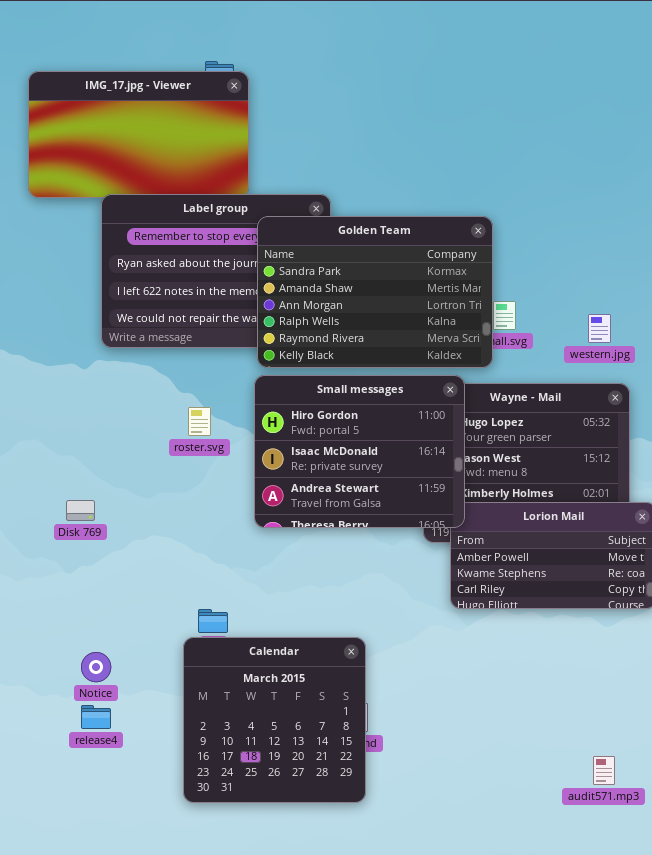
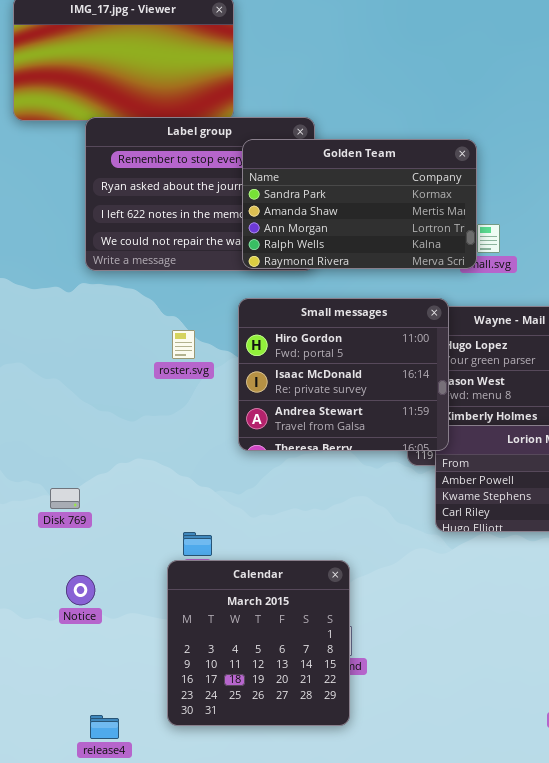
Golden Team: [257,216,493,368] -> [242,139,477,269], resized
Disk 769: [66,500,95,521] -> [50,488,80,509], moved
release4: [81,705,111,729] -> [90,715,119,739], moved

